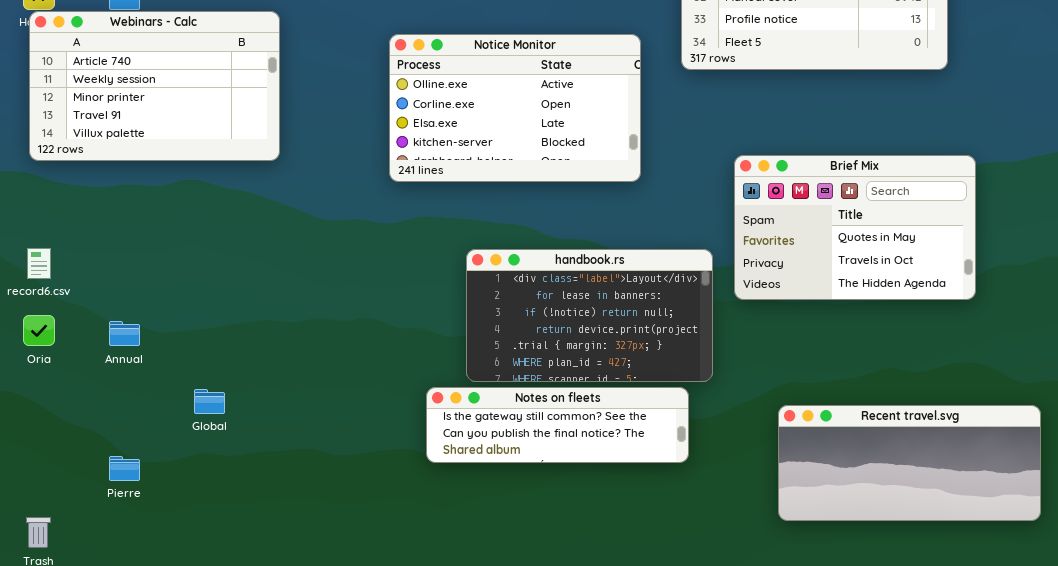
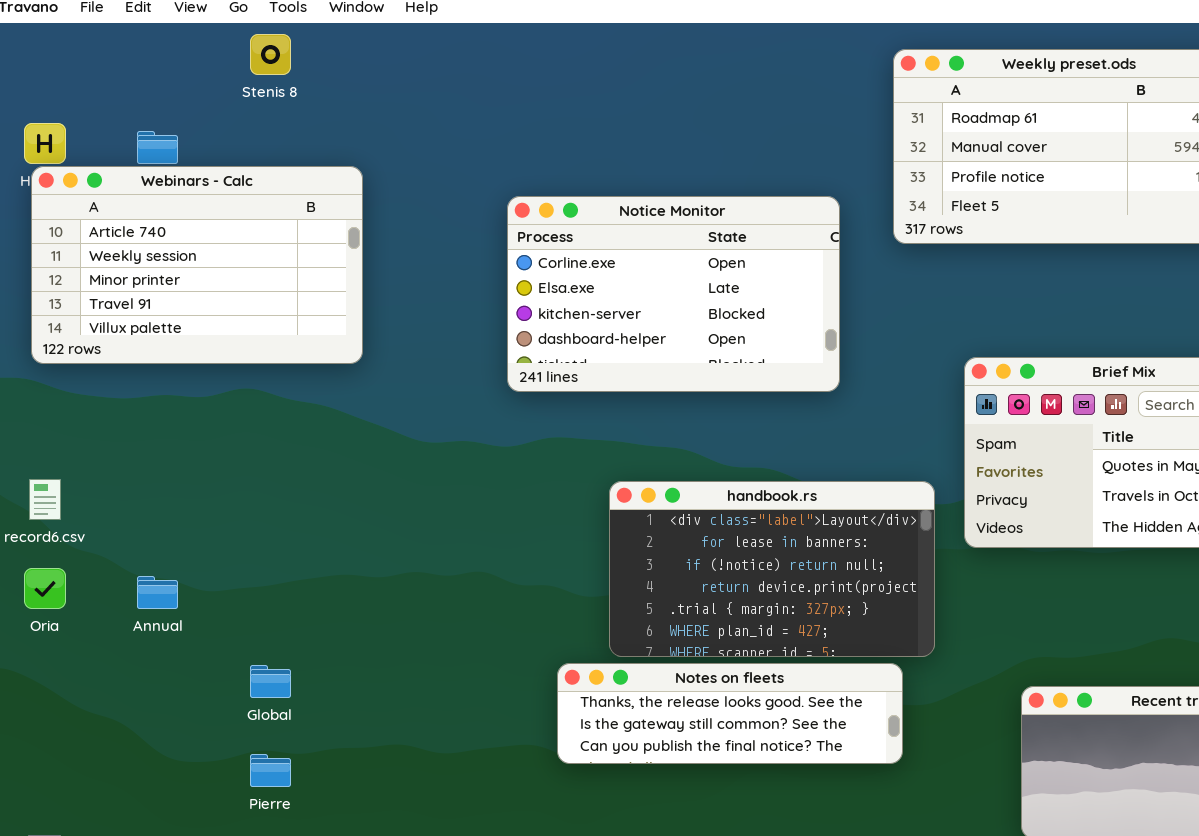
Notice Monitor: [389,34,641,182] -> [507,196,840,392], scrolled down 1 row
Notes on fleets: [426,387,689,463] -> [557,663,903,764], scrolled up 1 row
Pierre: [109,456,140,481] -> [250,754,291,787], moved

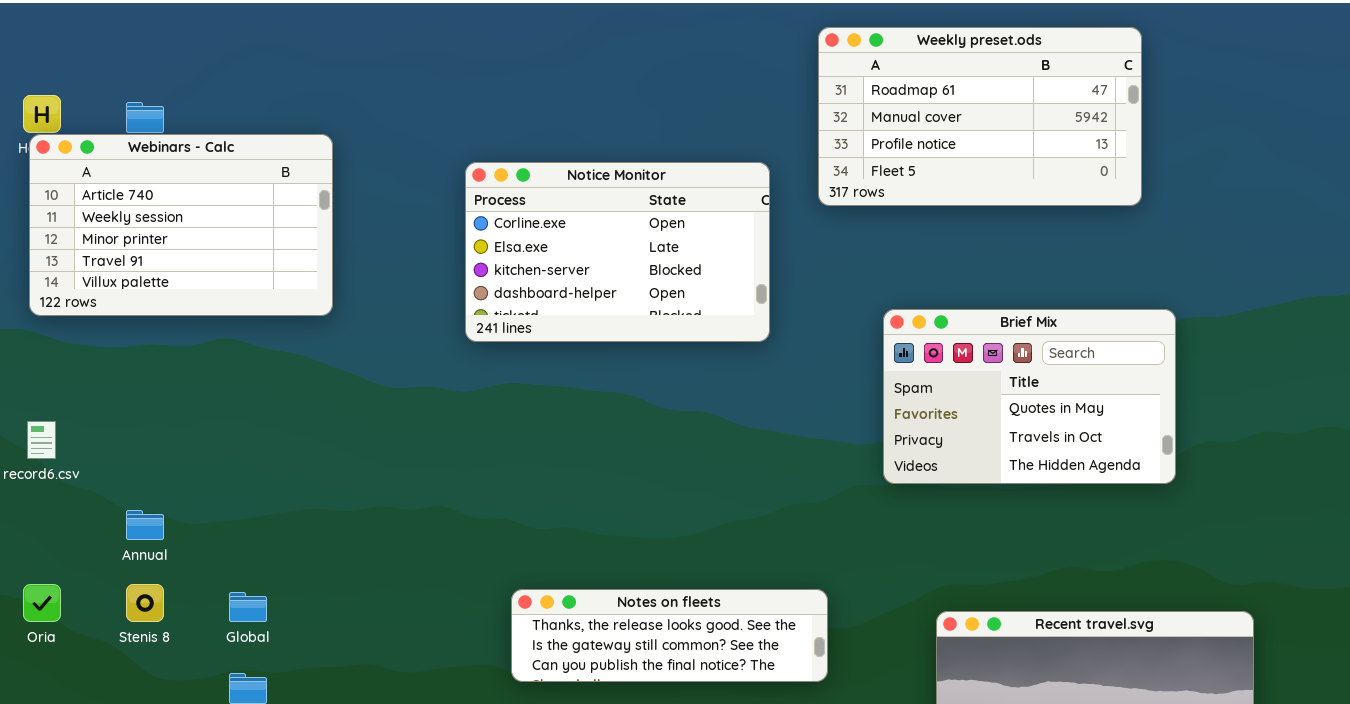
Stenis 8: [250,34,291,75] -> [126,584,164,622], moved
handbook.rs: [609,481,935,657] -> none, closed
Oria: [24,568,66,609] -> [23,584,61,622], moved

